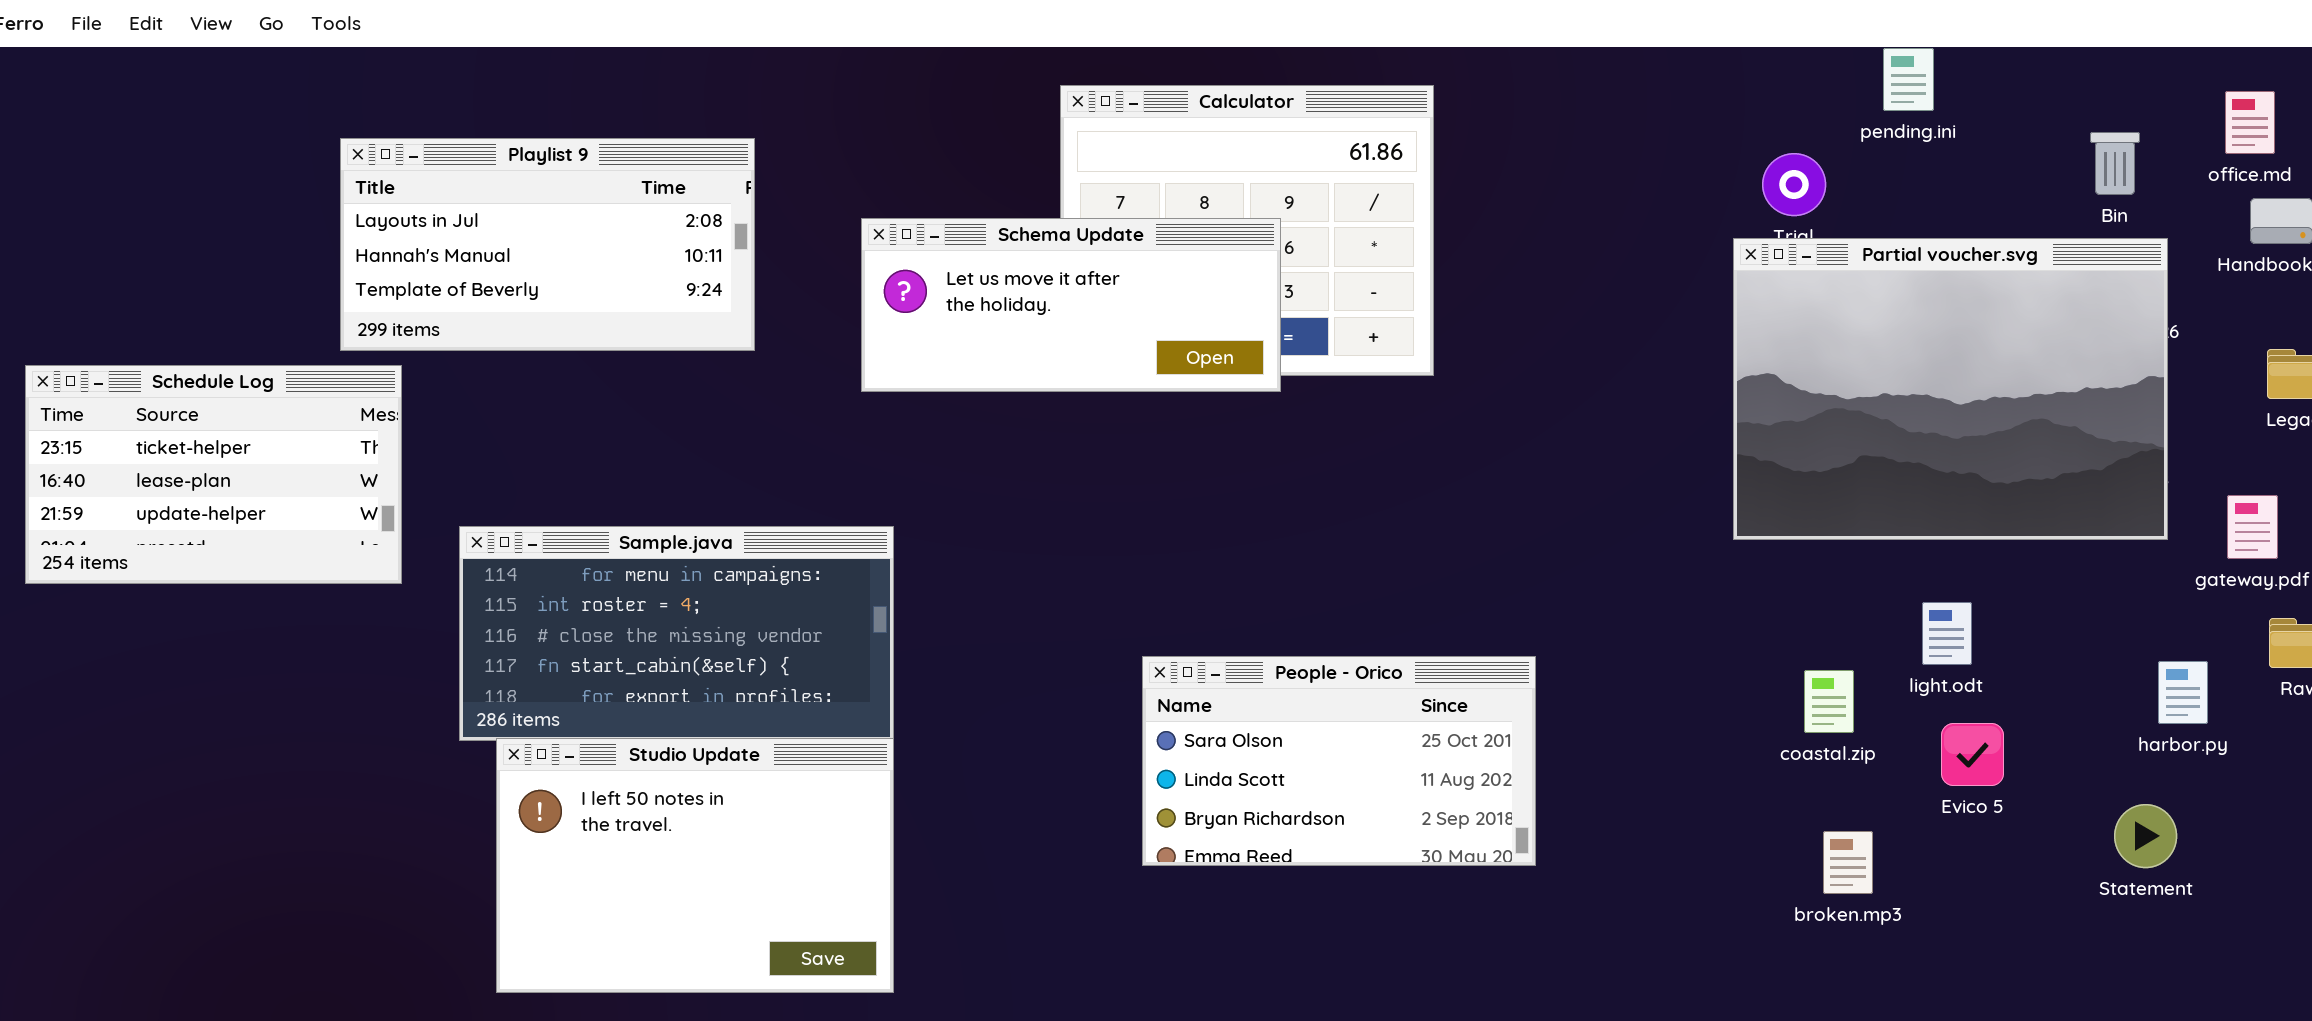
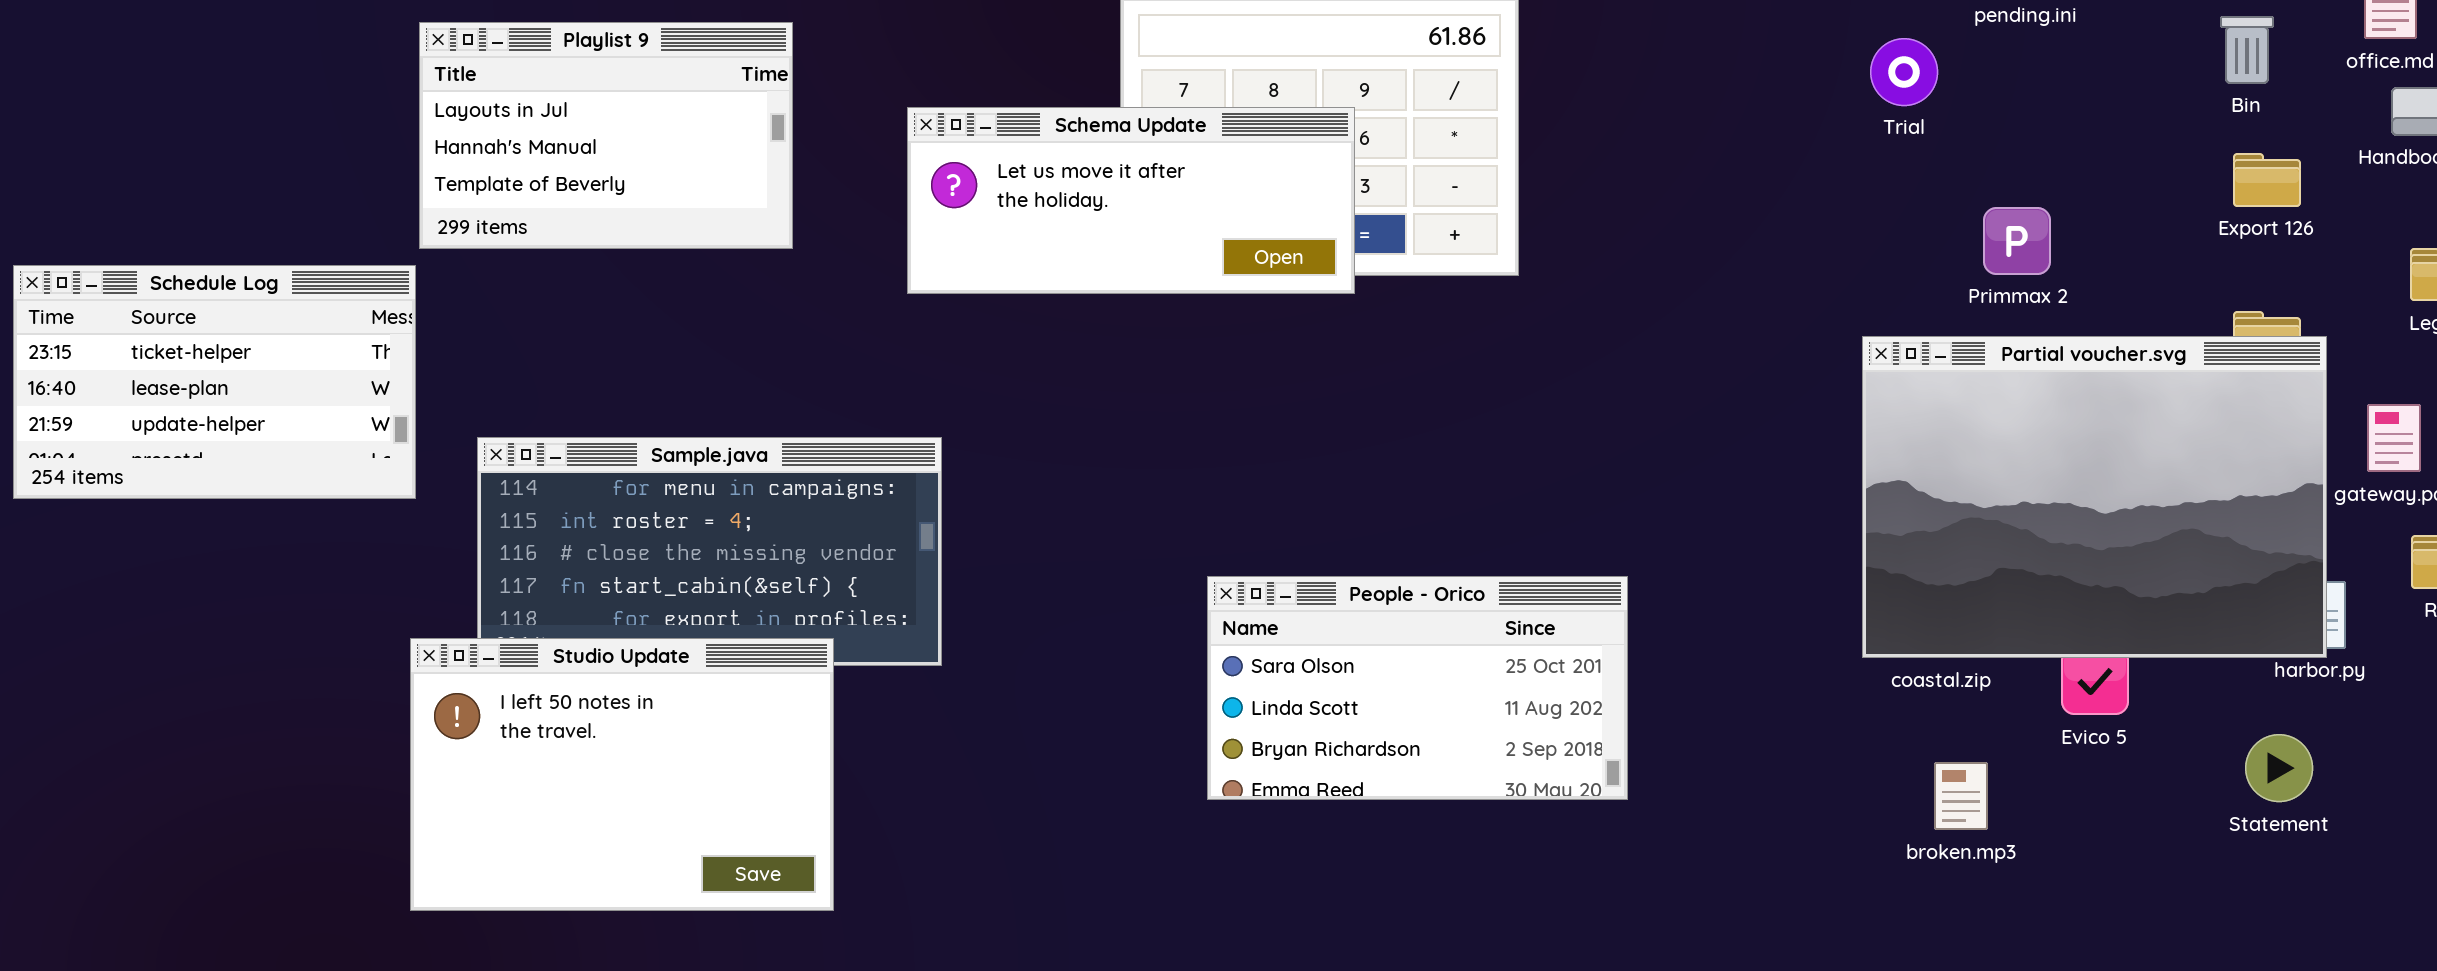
Playlist 9: [340,138,755,351] -> [419,22,793,249], resized
Partial voucher.svg: [1733,238,2168,540] -> [1862,336,2327,658], moved
Studio Update: [496,738,894,993] -> [410,638,834,911], moved

